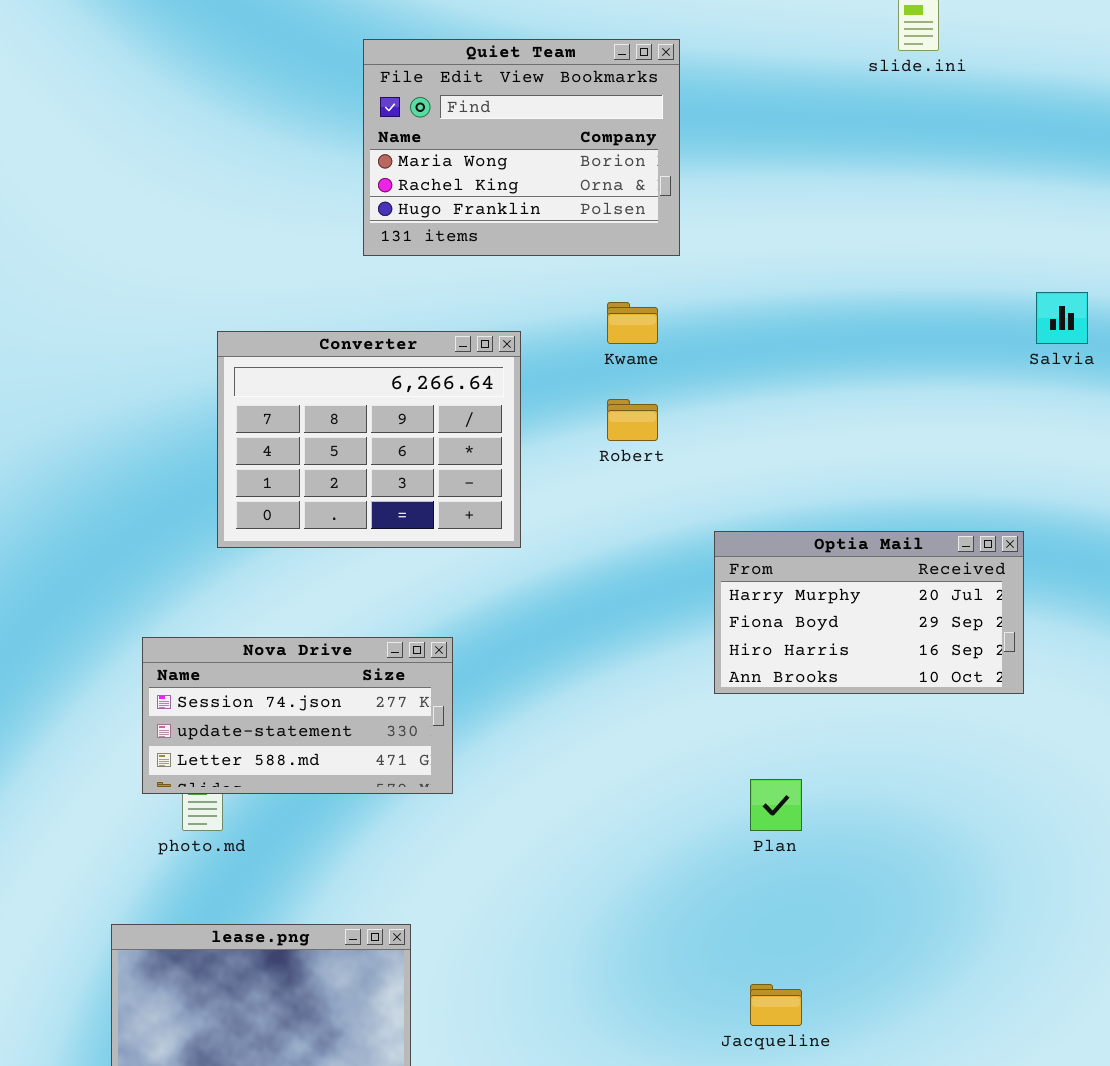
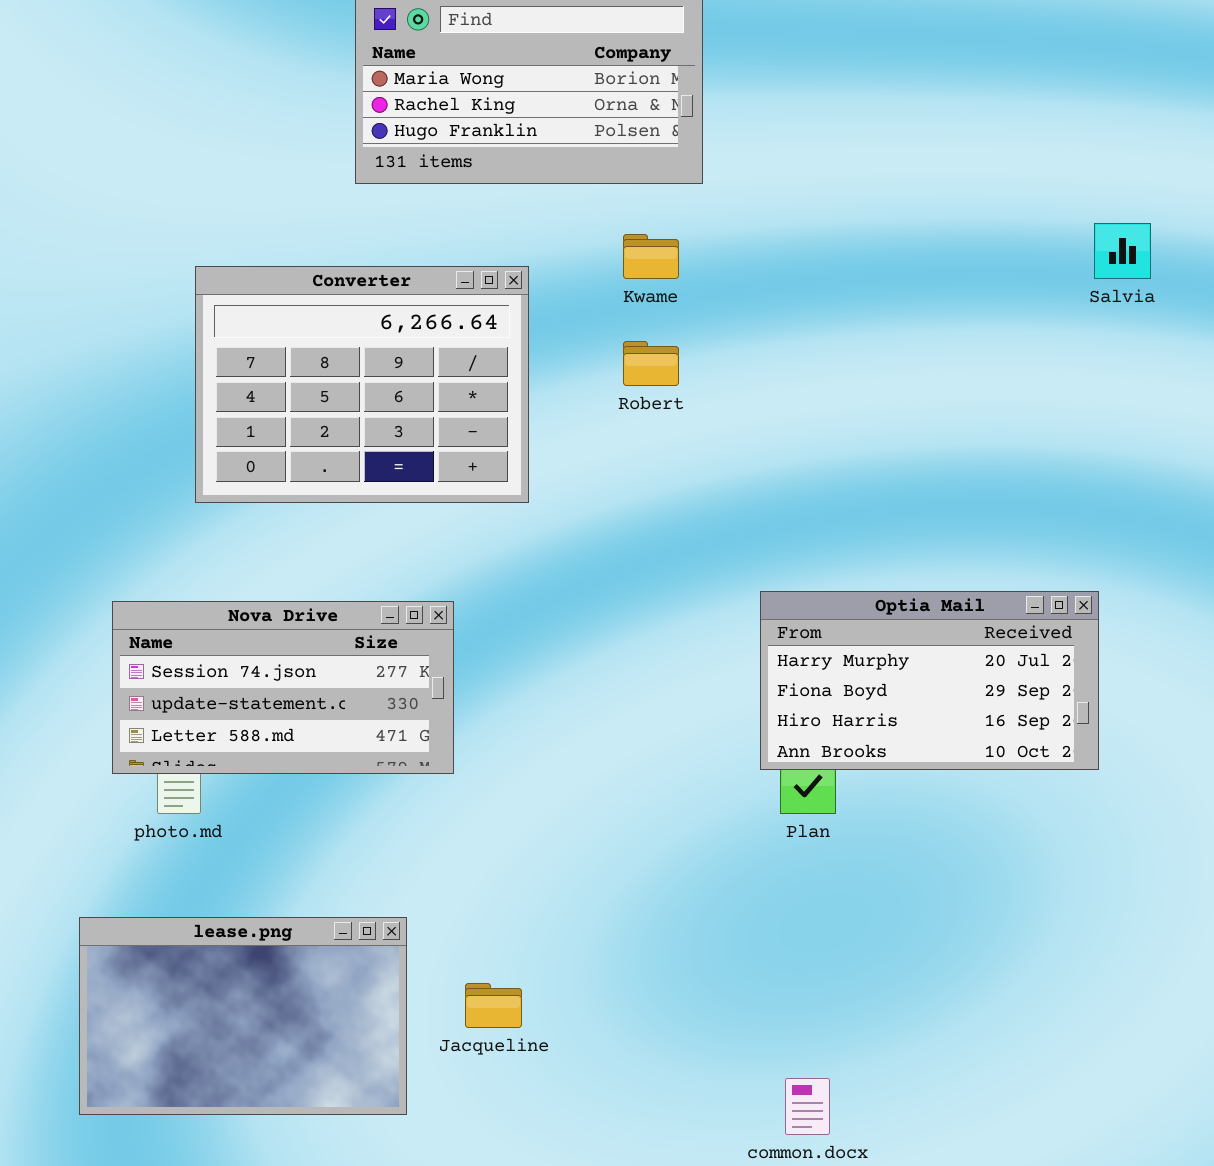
Optia Mail: [714,531,1024,694] -> [760,591,1099,770], moved
Jacqueline: [750,984,802,1026] -> [465,983,522,1028], moved

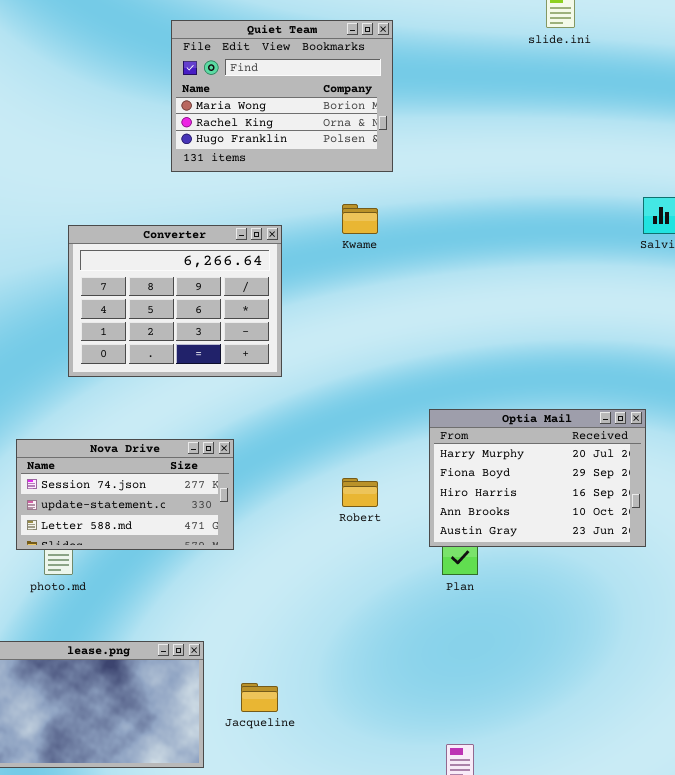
Robert: [623,341,679,386] -> [342,478,378,507], moved
Optia Mail: [760,591,1099,770] -> [429,409,646,547], resized

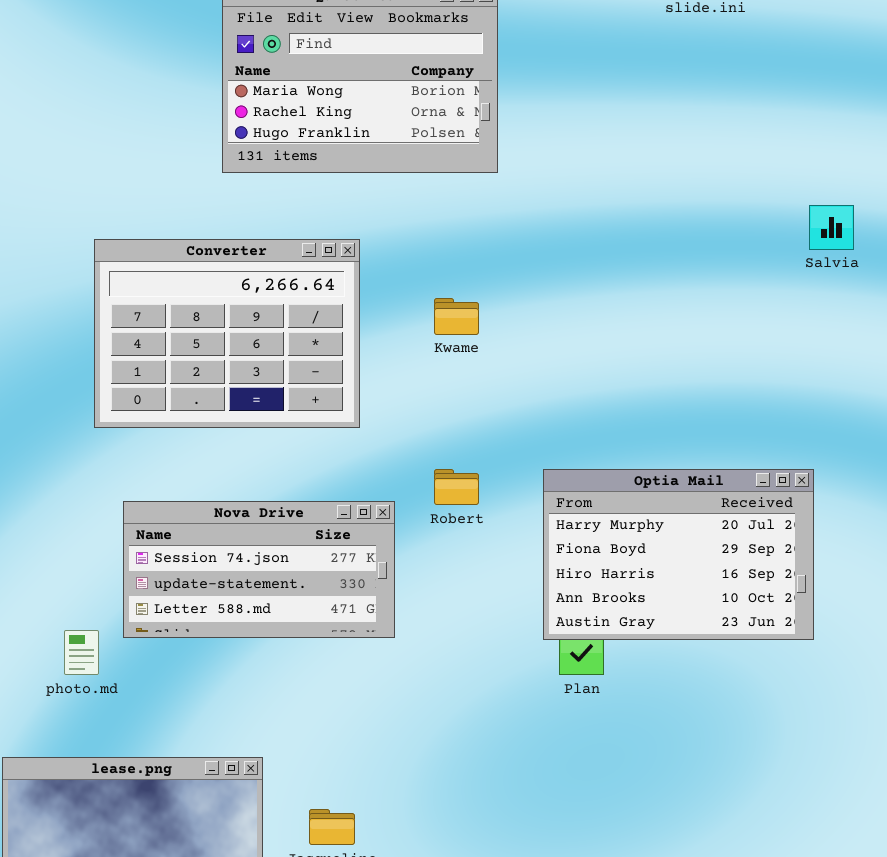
Kwame: [342,204,378,234] -> [434,298,479,335], moved
Nova Drive: [16,439,234,550] -> [123,501,395,638], moved
Robert: [342,478,378,507] -> [434,469,479,505], moved

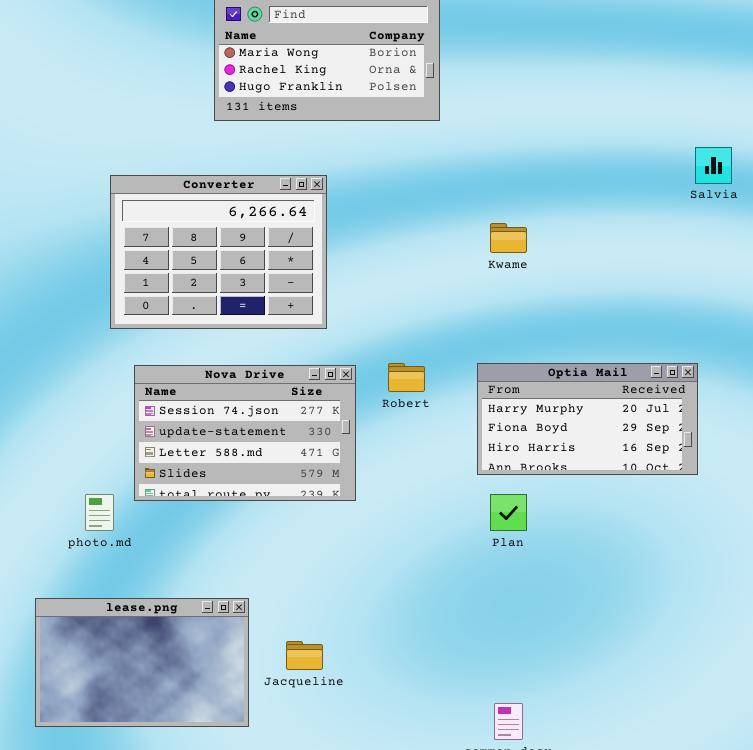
Kwame: [434,298,479,335] -> [490,223,527,253], moved
Optia Mail: [543,469,814,640] -> [477,363,698,475], resized
Nova Drive: [123,501,395,638] -> [134,365,356,501], resized

